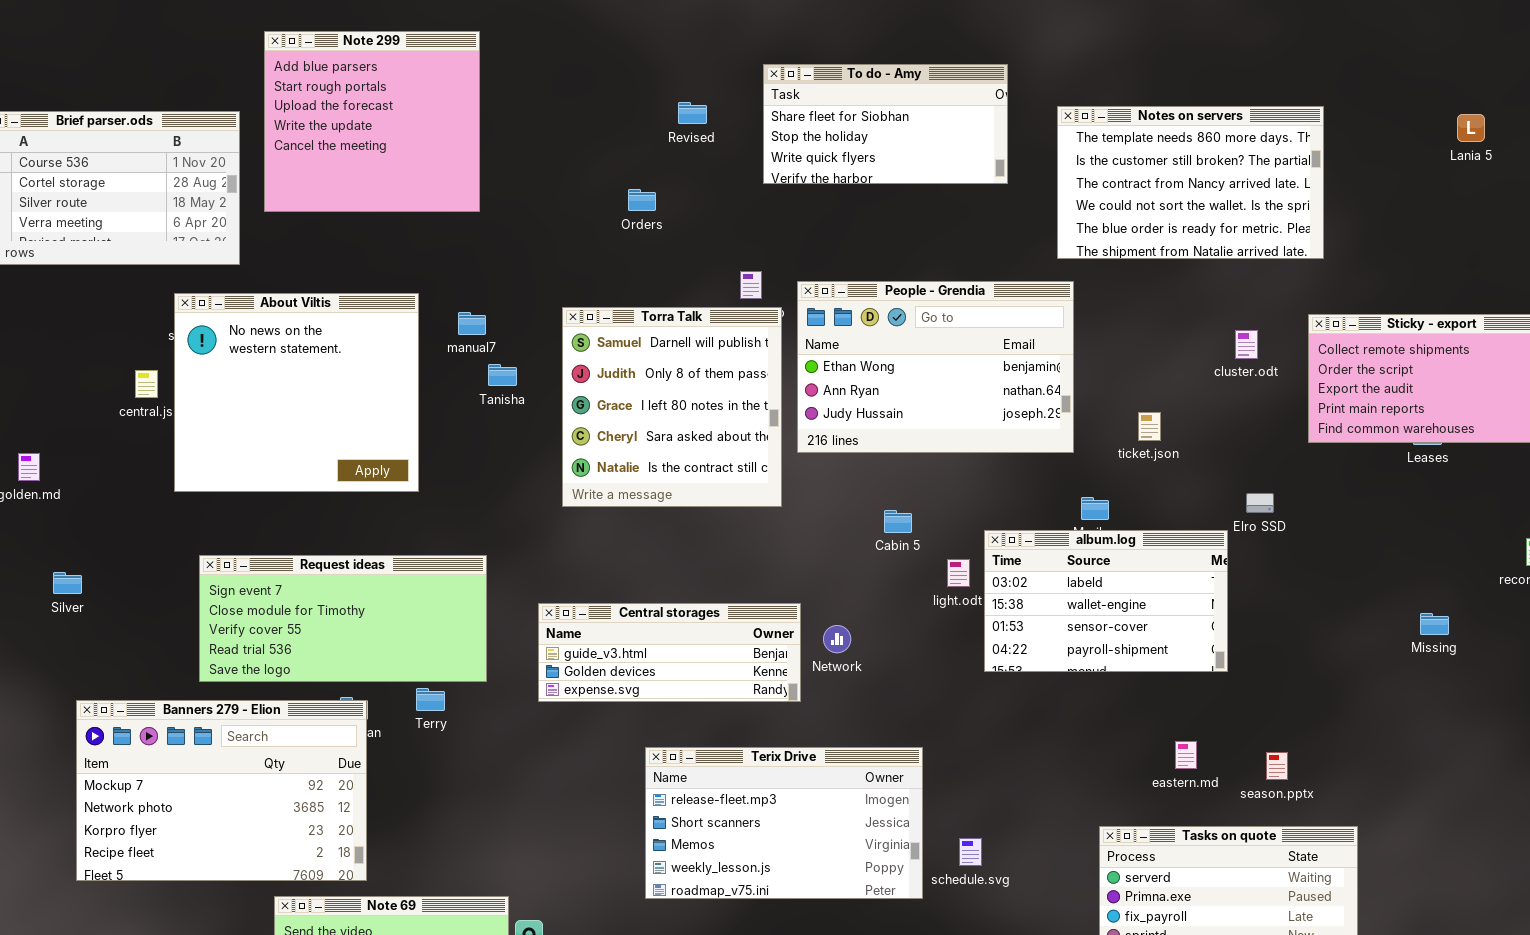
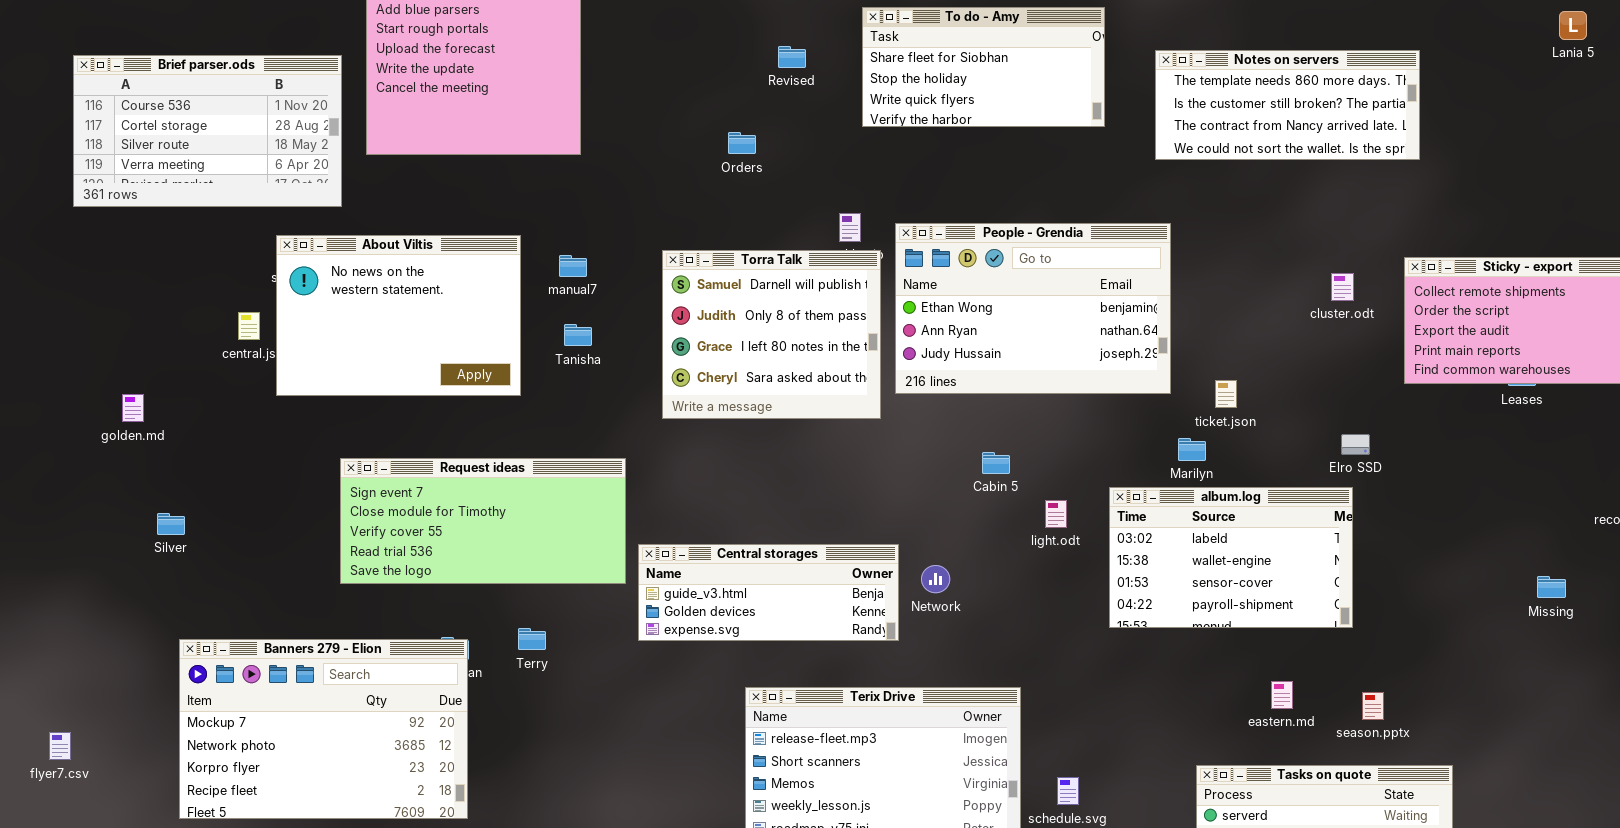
Notes on servers: [1057,106,1324,259] -> [1155,50,1420,160], resized
Lania 5: [1457,114,1485,142] -> [1559,11,1587,40], moved
About Viltis: [174,293,419,492] -> [276,235,521,396], resized
Torra Talk: [562,307,782,507] -> [662,250,881,419], resized
Tanisha: [488,364,517,386] -> [564,324,592,346], moved
ticket.json: [1138,412,1161,441] -> [1215,380,1237,408], moved
album.log: [984,530,1228,672] -> [1109,487,1353,628], moved
Request ideas: [199,555,487,682] -> [340,458,626,584], moved
Missing: [1420,613,1449,635] -> [1537,576,1566,598], moved

